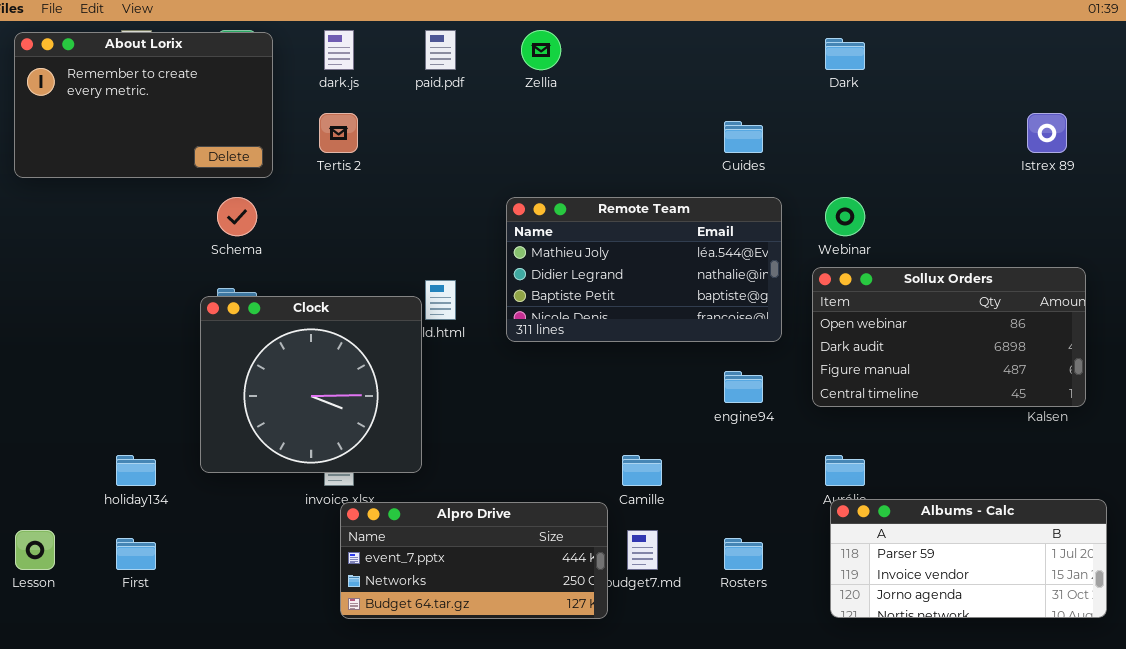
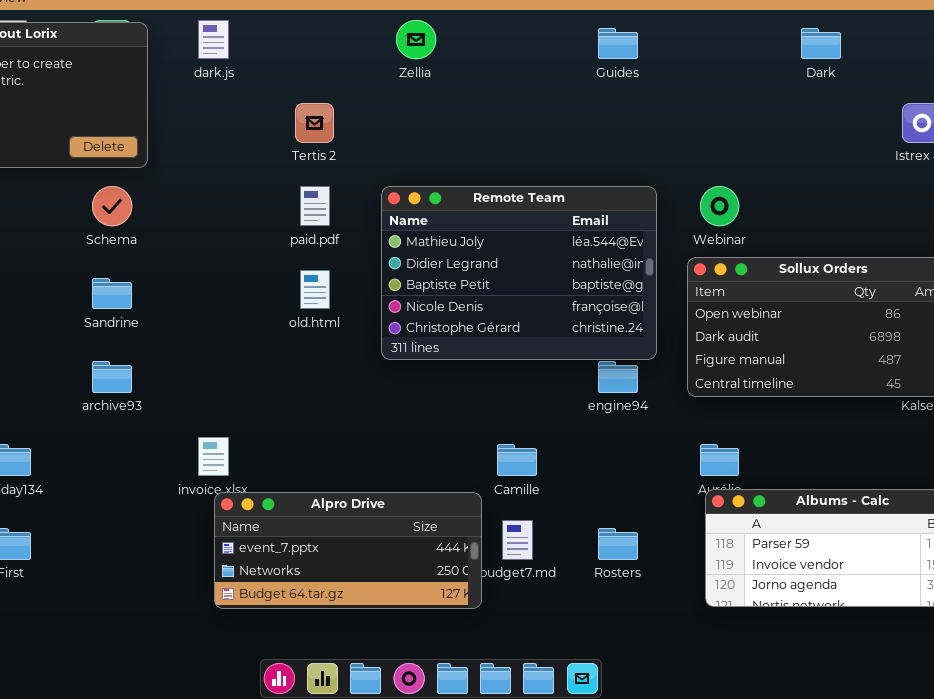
paid.pdf: [425,30,456,70] -> [300,186,330,226], moved
Dark: [825,38,865,70] -> [801,28,841,59], moved
Tertis 2: [319,113,358,153] -> [295,103,334,143], moved
Guides: [724,121,763,153] -> [598,28,638,59], moved
Remote Team: [506,197,782,342] -> [381,186,657,360], resized
Clock: [200,296,422,473] -> none, closed

